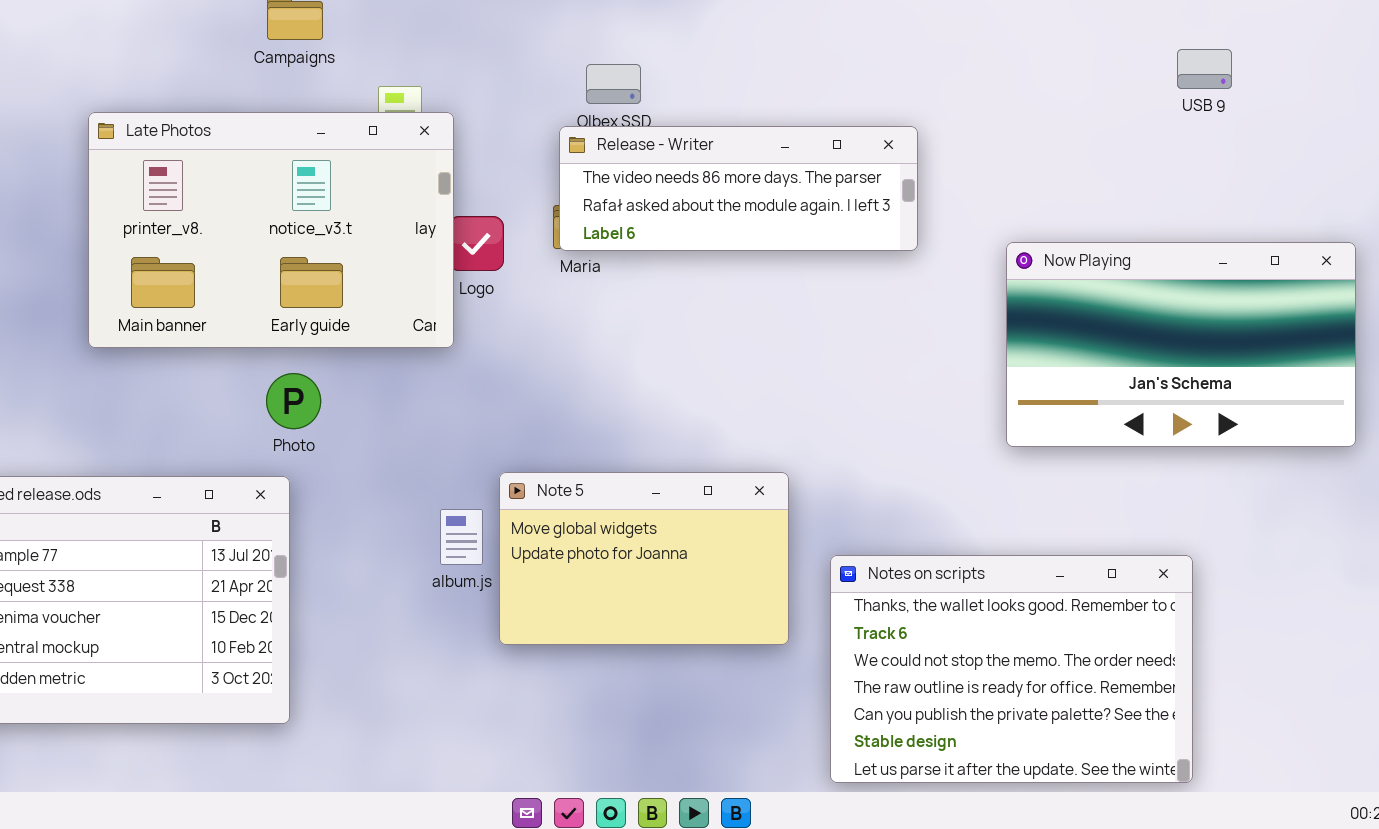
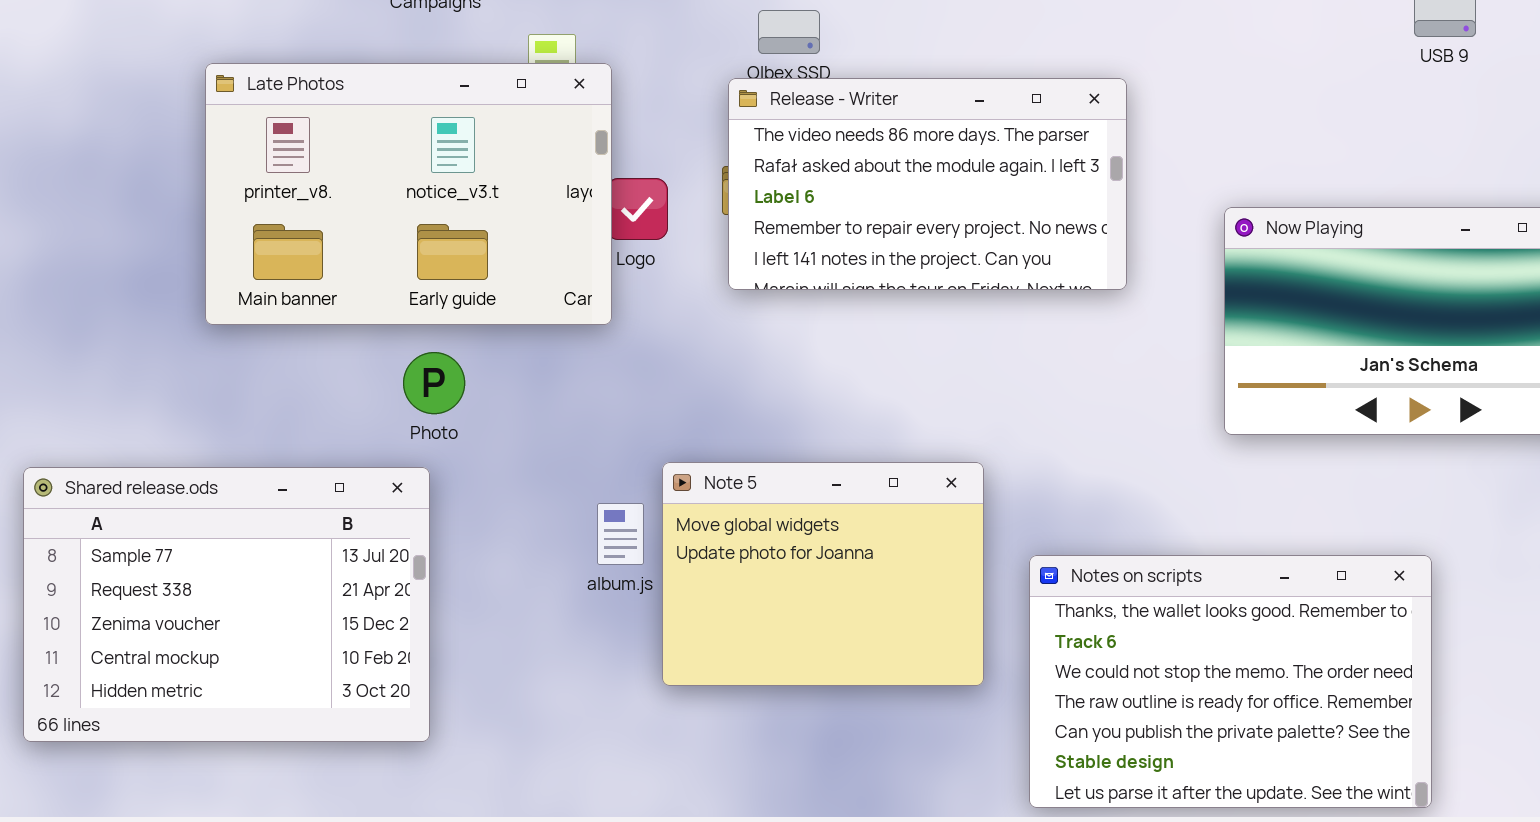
Release - Writer: [559,126,918,251] -> [728,78,1127,290], resized
Note 5: [499,472,789,645] -> [662,462,984,686], resized

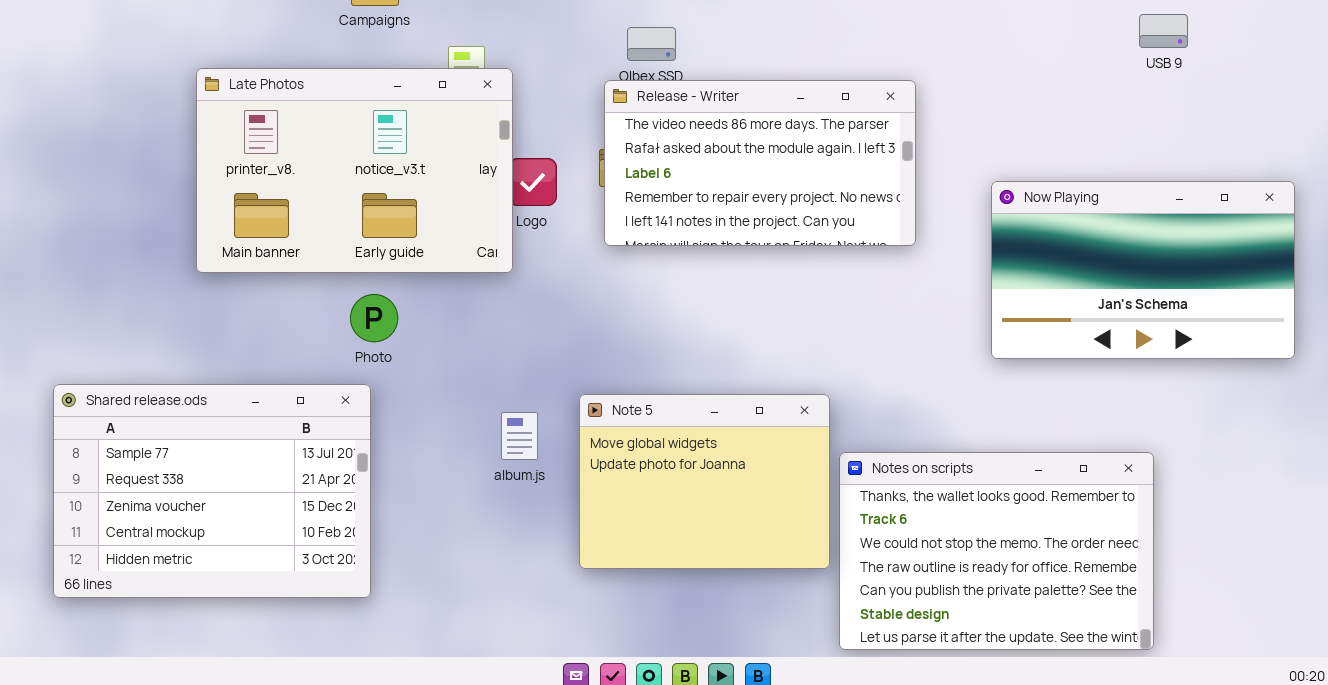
Note 5: [662,462,984,686] -> [579,394,830,569], moved

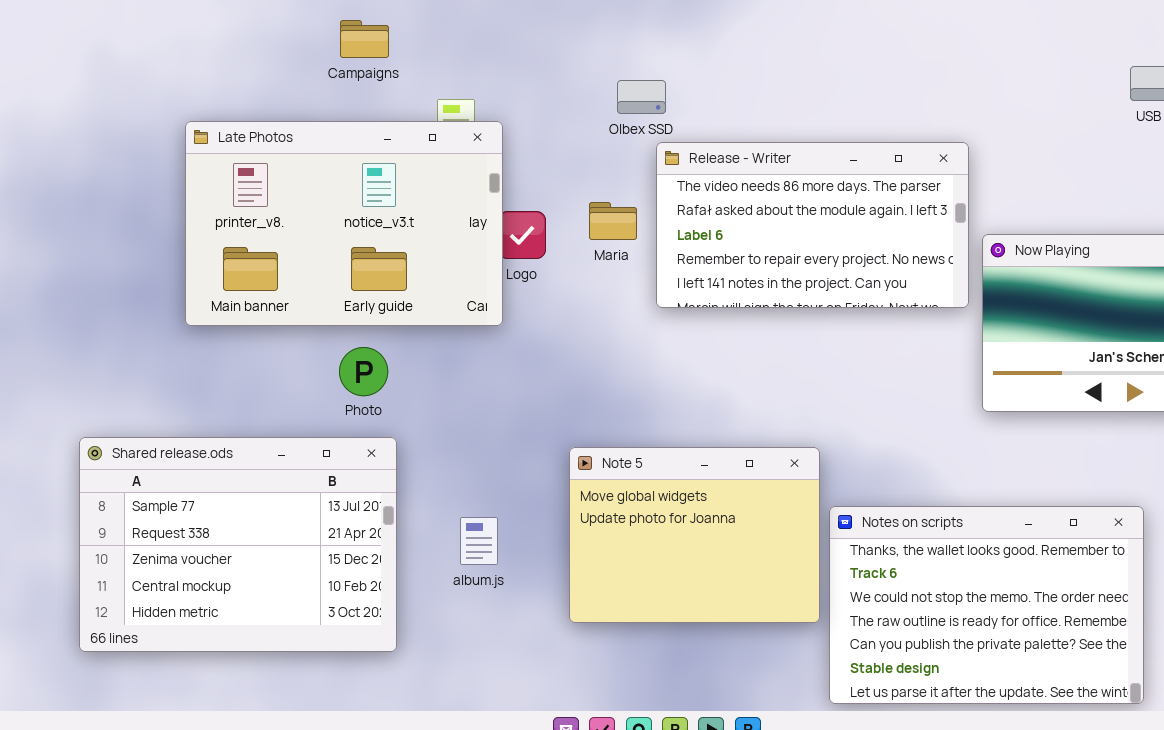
Release - Writer: [604,80,916,246] -> [656,142,969,308], moved
Shared release.ods: [53,384,371,598] -> [79,437,397,652], moved
album.js: [501,412,538,460] -> [460,517,498,565], moved

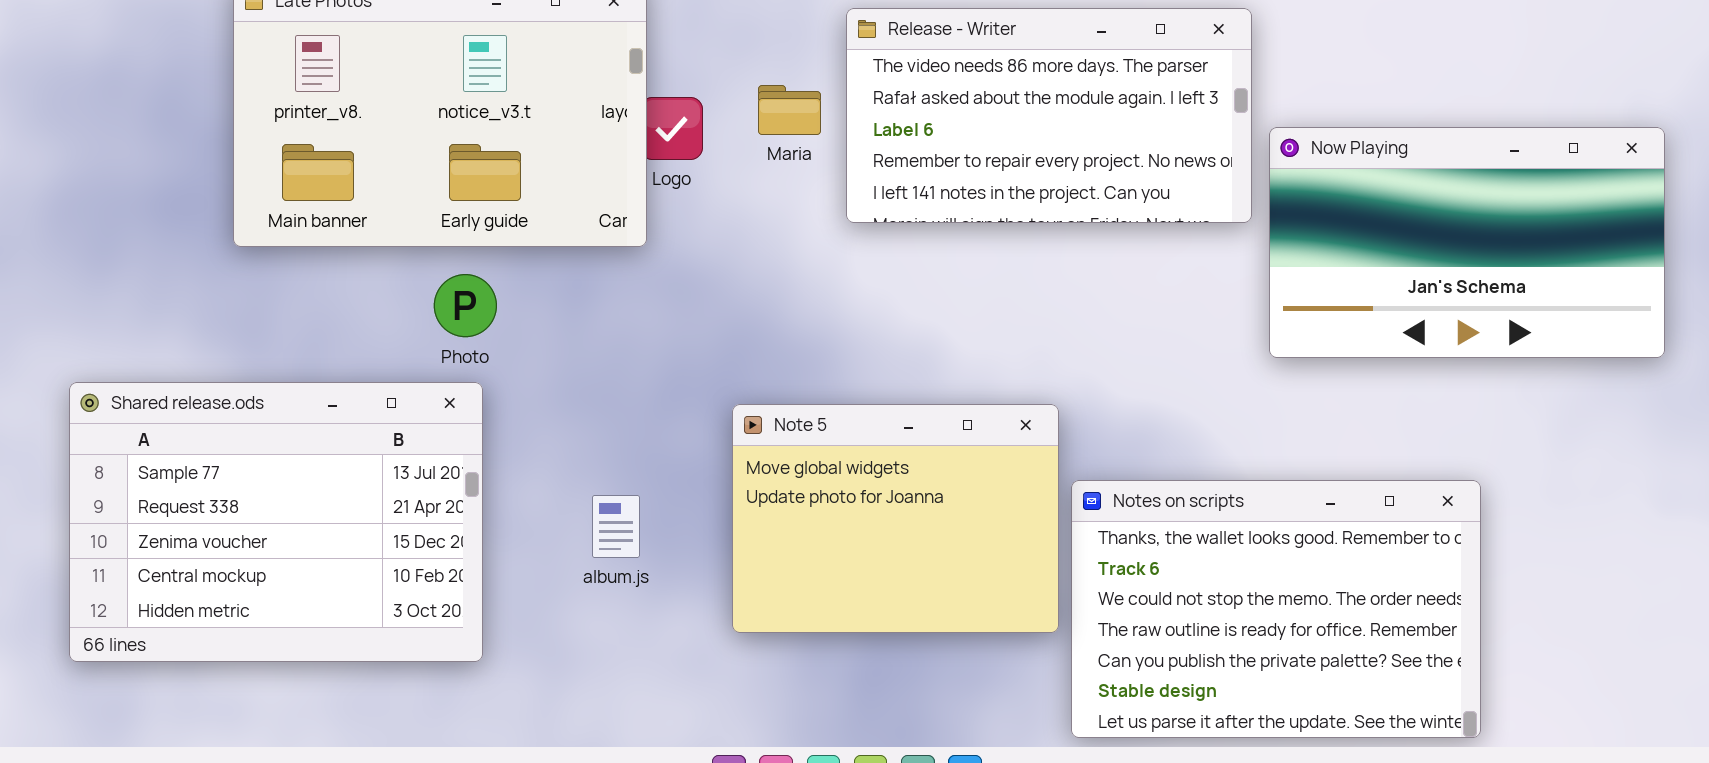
Shared release.ods: [79,437,397,652] -> [69,382,483,662], moved

